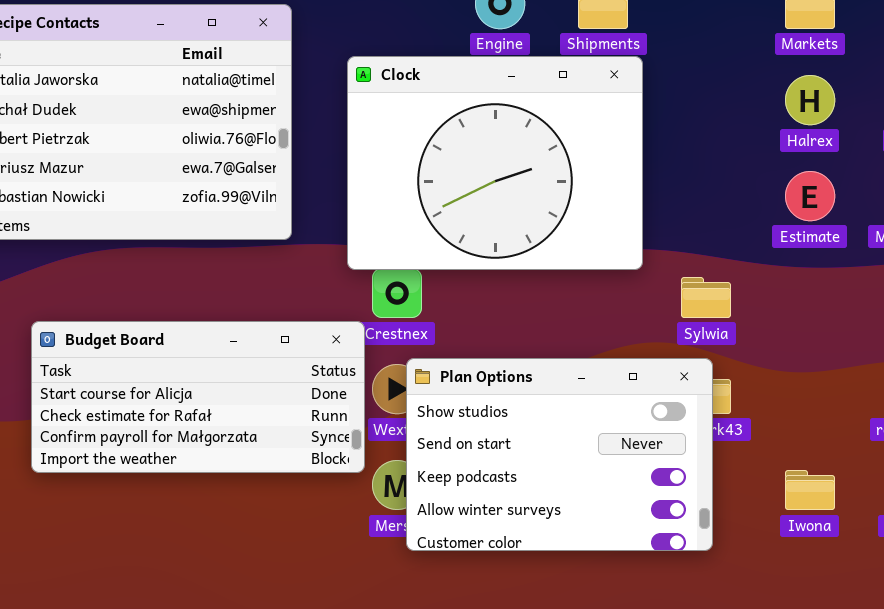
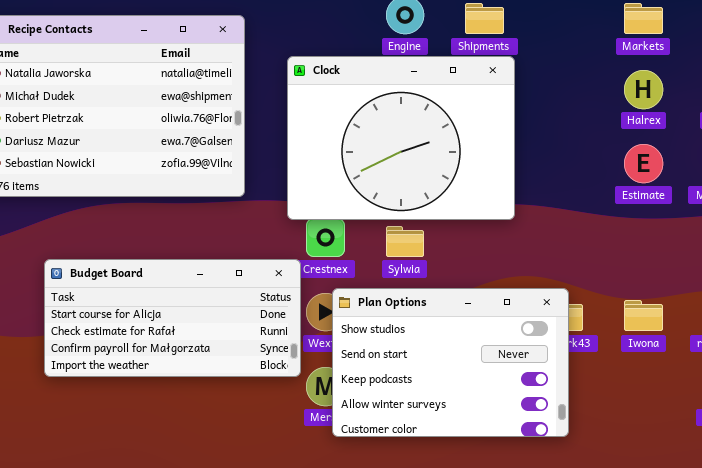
Sylwia: [681,277,731,318] -> [386,226,424,257], moved
Iwona: [785,470,835,510] -> [624,300,663,331], moved

